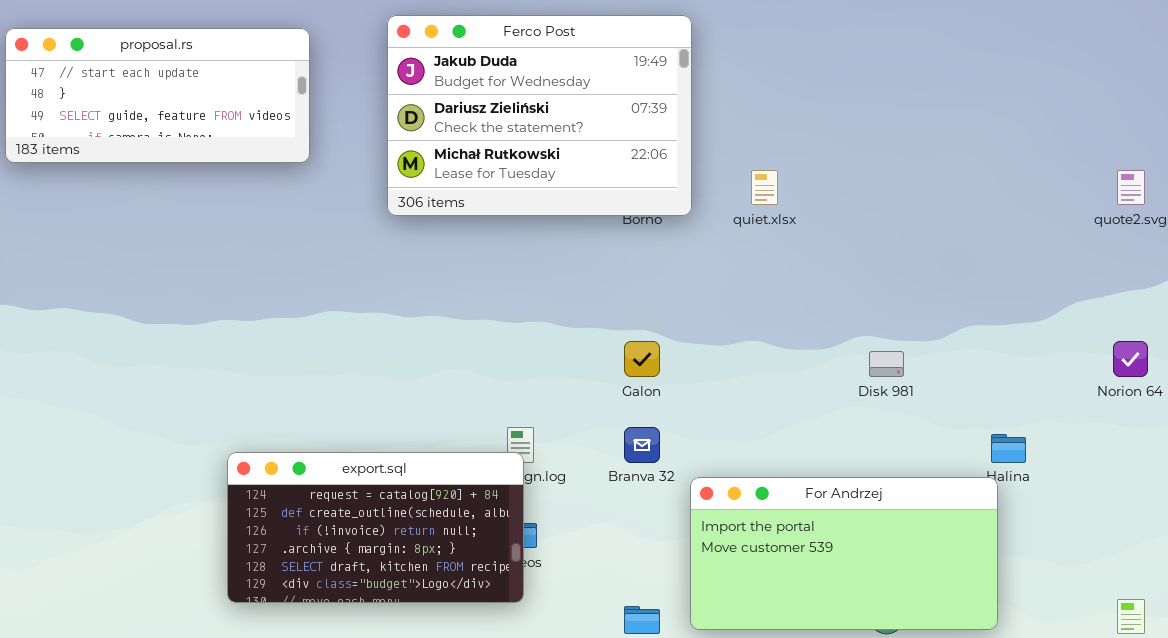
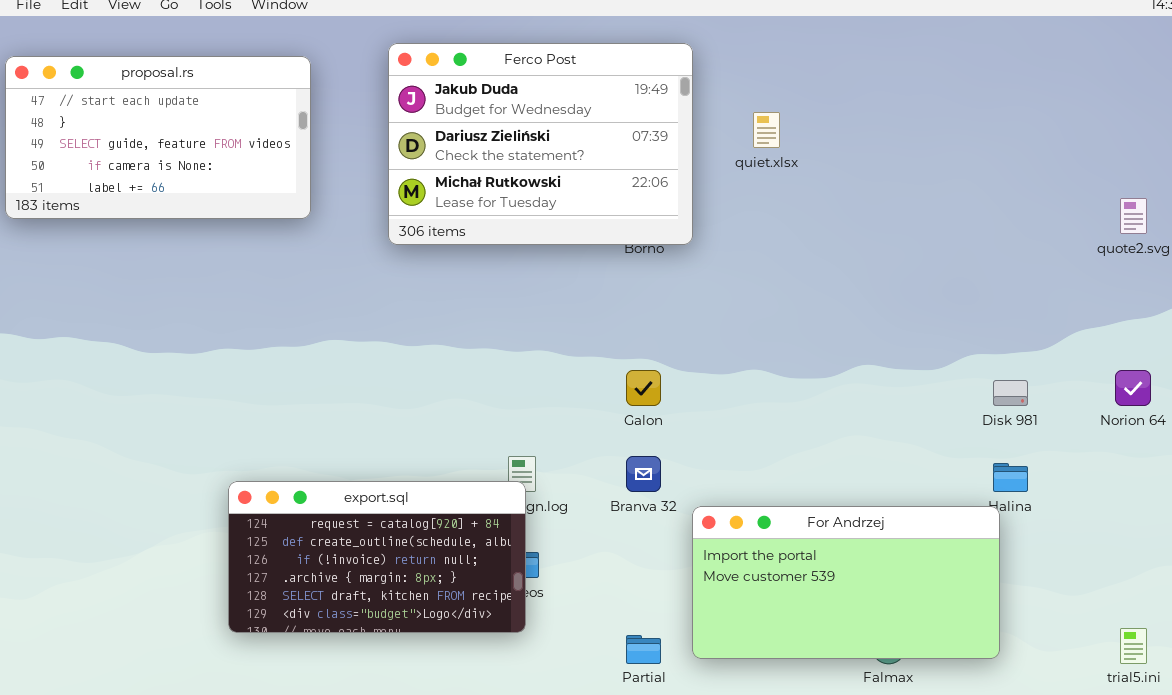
proposal.rs: [5,28,310,163] -> [5,56,311,219], resized
quiet.xlsx: [751,170,778,205] -> [753,112,780,148], moved
Disk 981: [869,351,904,377] -> [993,380,1028,406], moved

